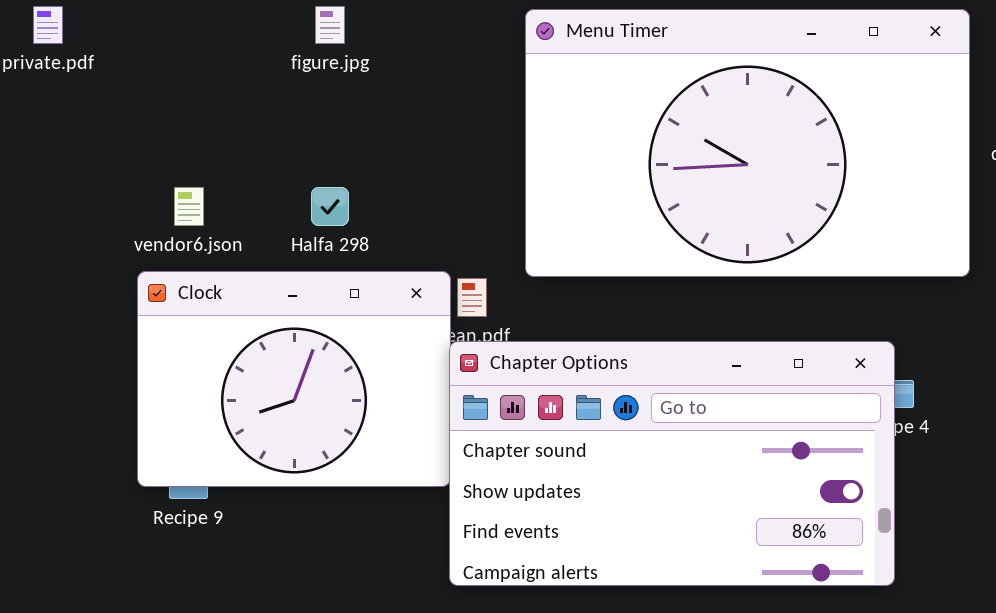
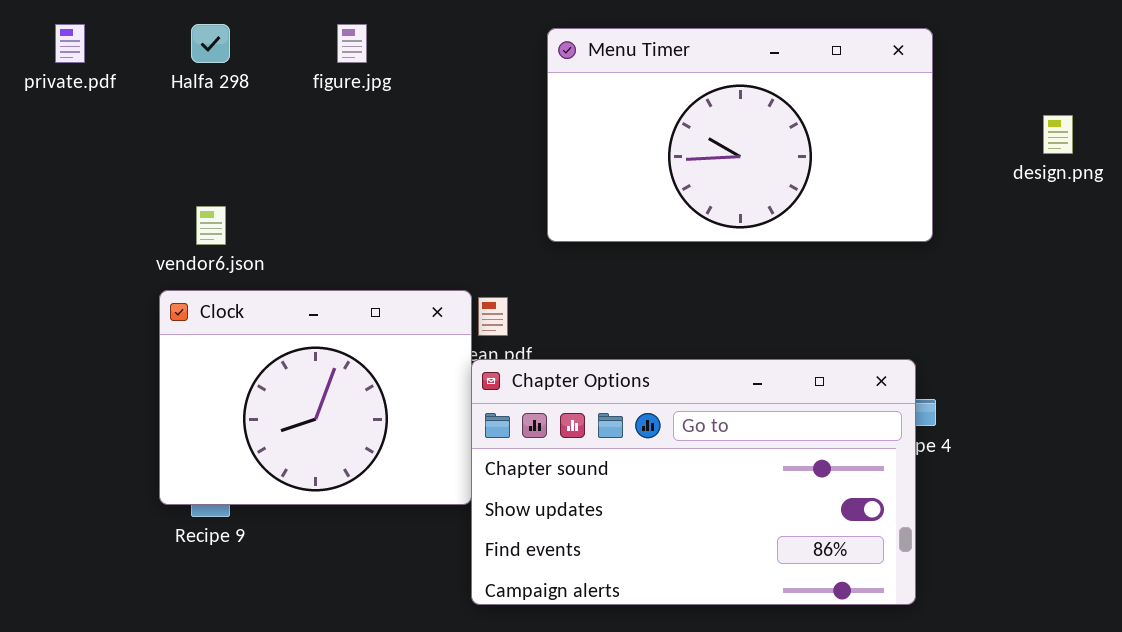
Menu Timer: [525,9,970,277] -> [547,28,933,242], resized
Halfa 298: [311,187,349,226] -> [191,24,230,63], moved

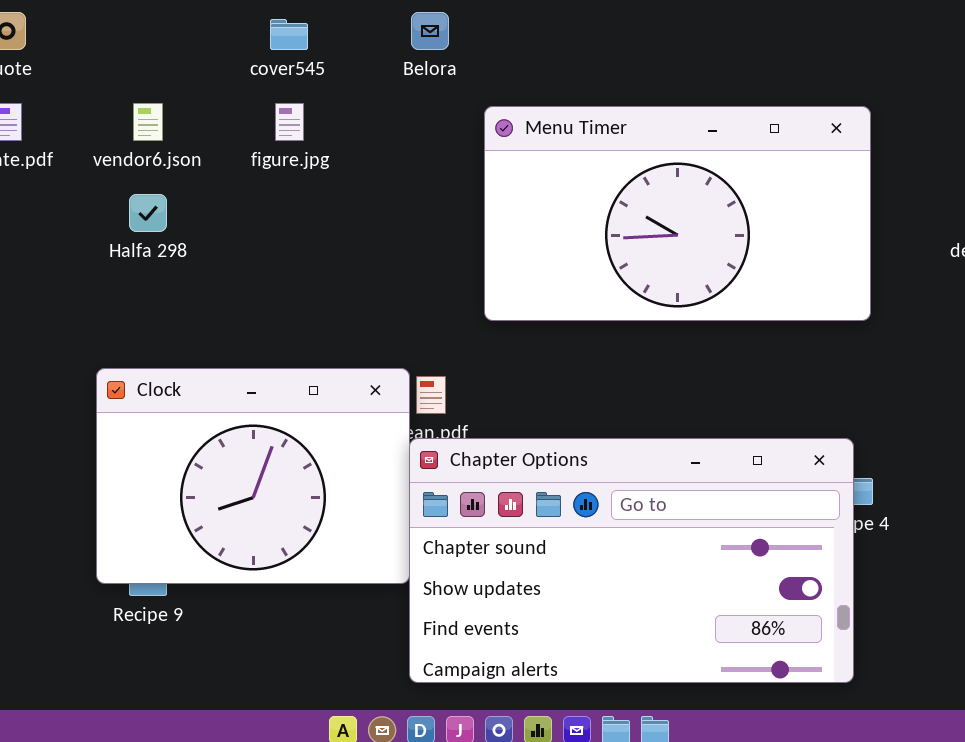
Halfa 298: [191,24,230,63] -> [129,194,167,232], moved
vendor6.json: [196,206,226,245] -> [133,103,163,141], moved

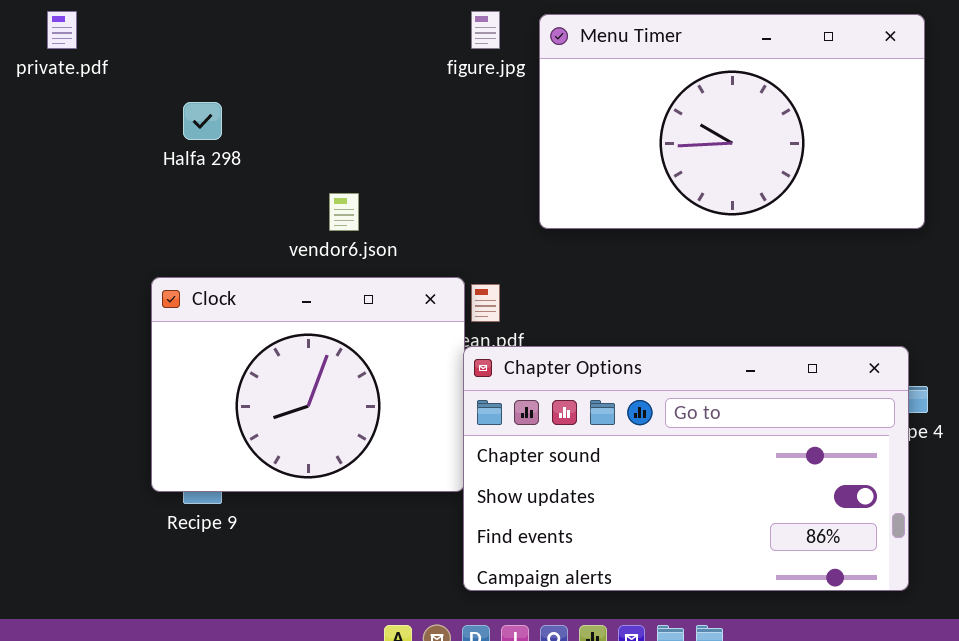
vendor6.json: [133,103,163,141] -> [329,193,359,231], moved
figure.jpg: [275,103,304,141] -> [471,11,500,49], moved

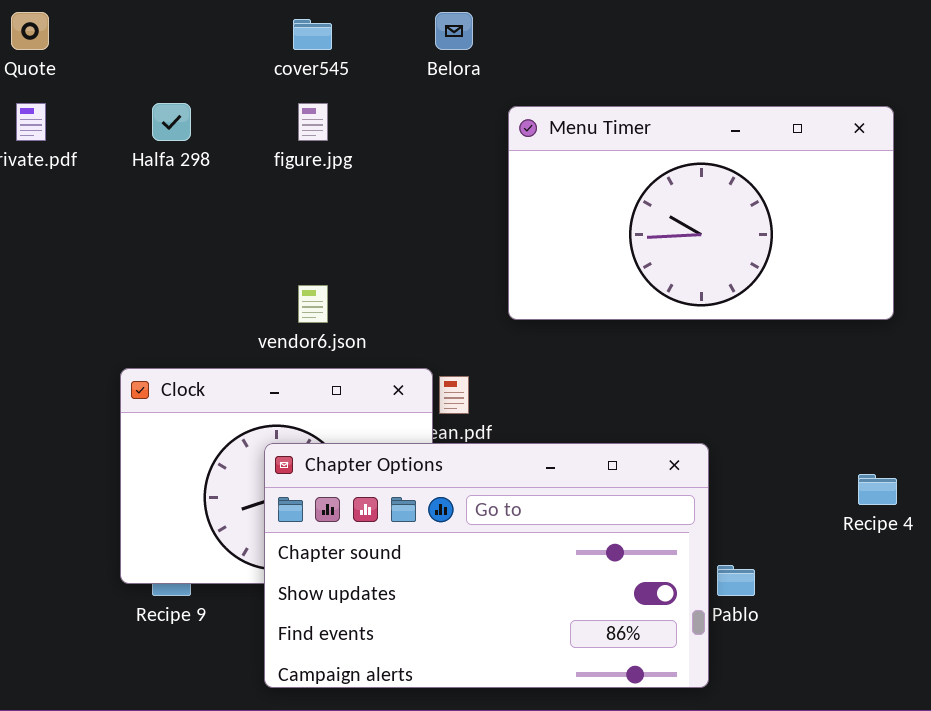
figure.jpg: [471,11,500,49] -> [298,103,328,141], moved
Halfa 298: [183,102,222,140] -> [152,103,191,141], moved
Chapter Options: [463,346,909,591] -> [264,443,709,688], moved

